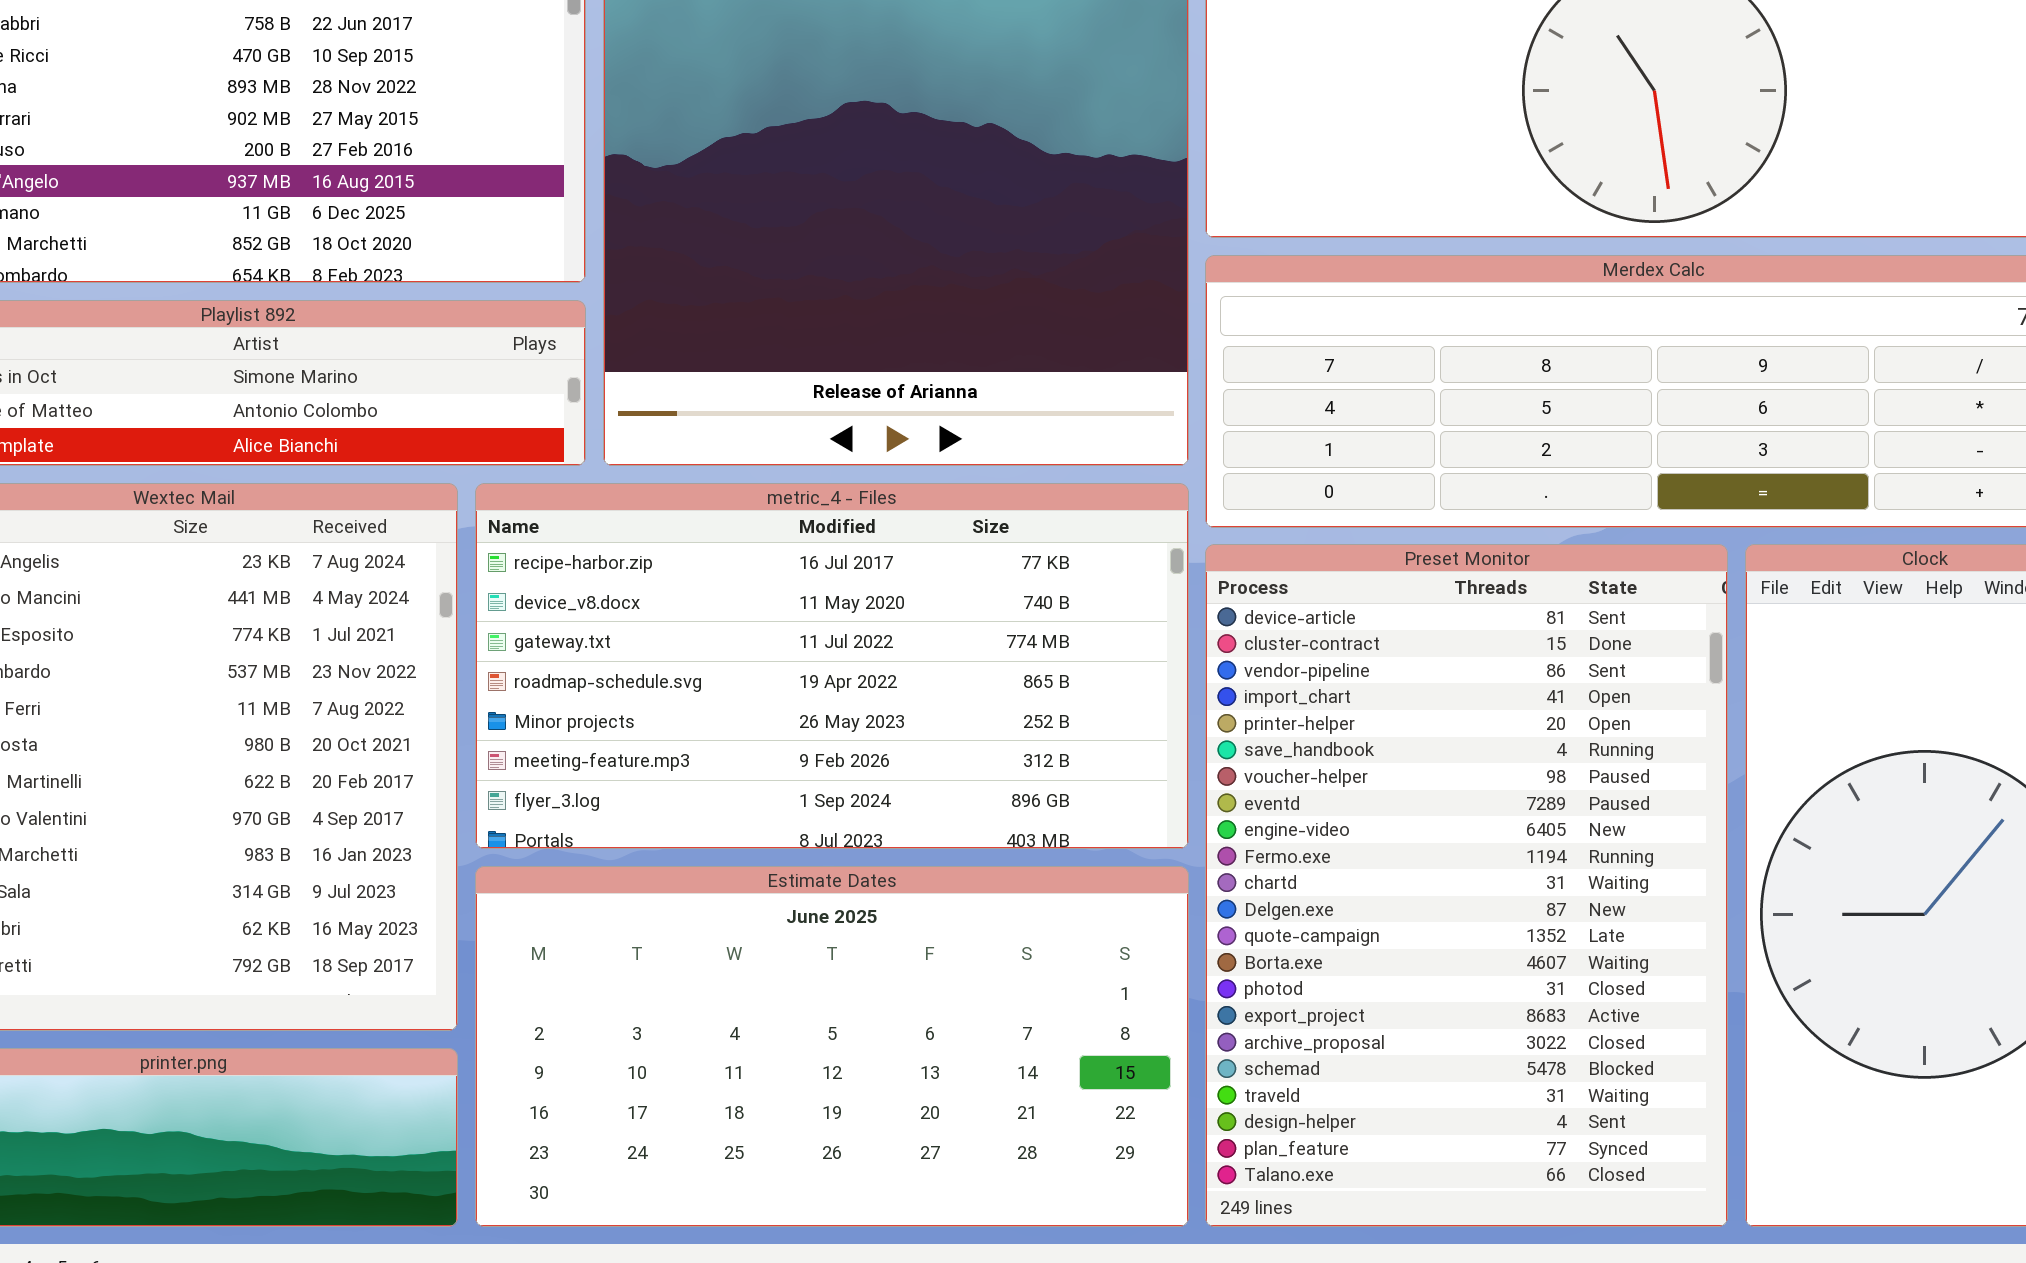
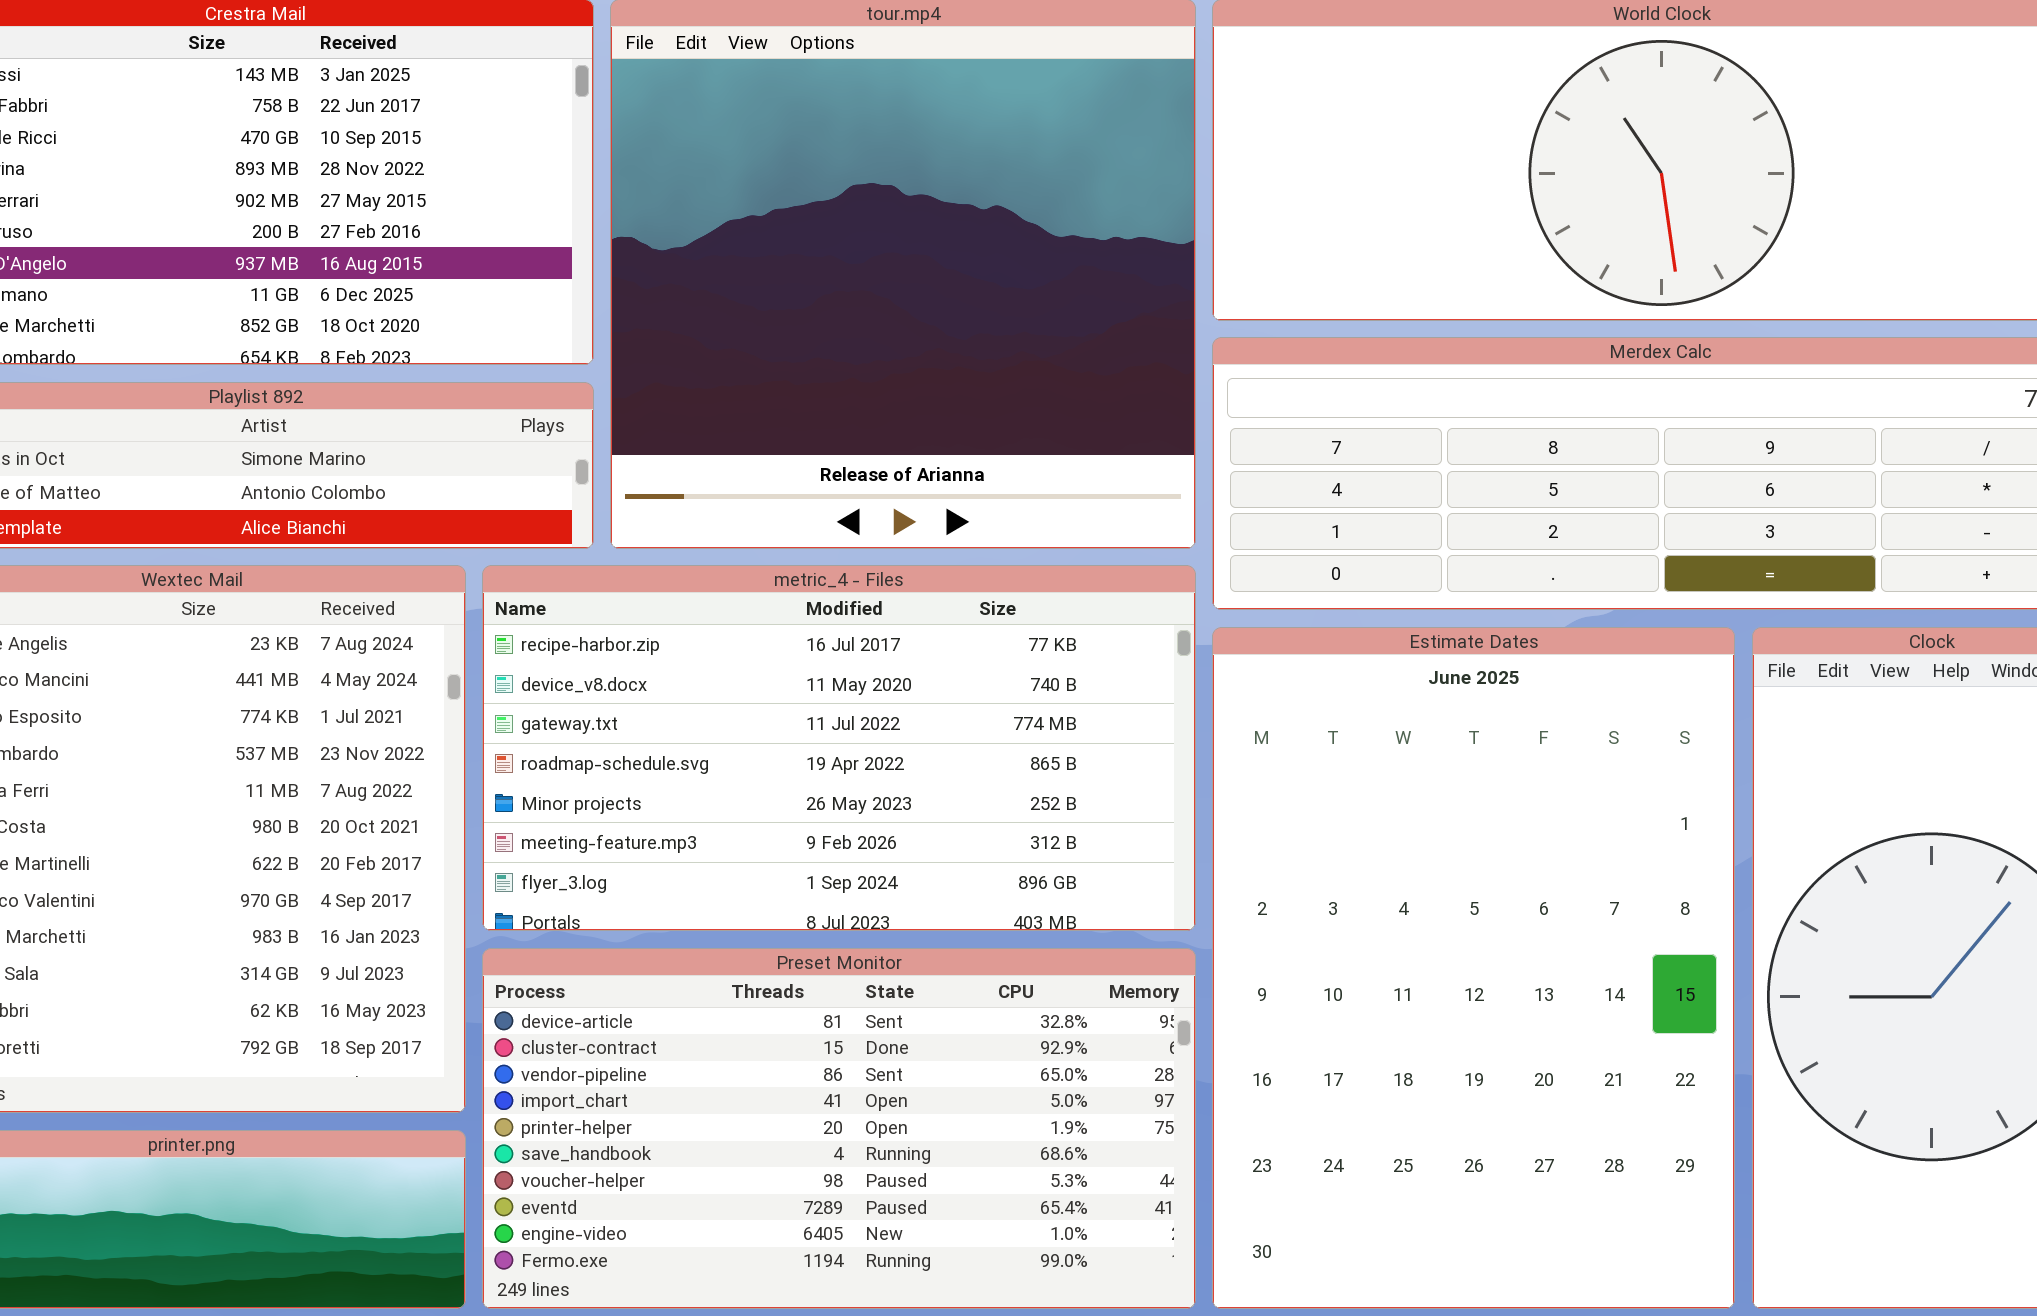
Preset Monitor: [1205,544,1728,1227] -> [482,948,1196,1309], moved, resized
Estimate Dates: [475,866,1189,1227] -> [1212,627,1735,1309], moved, resized

